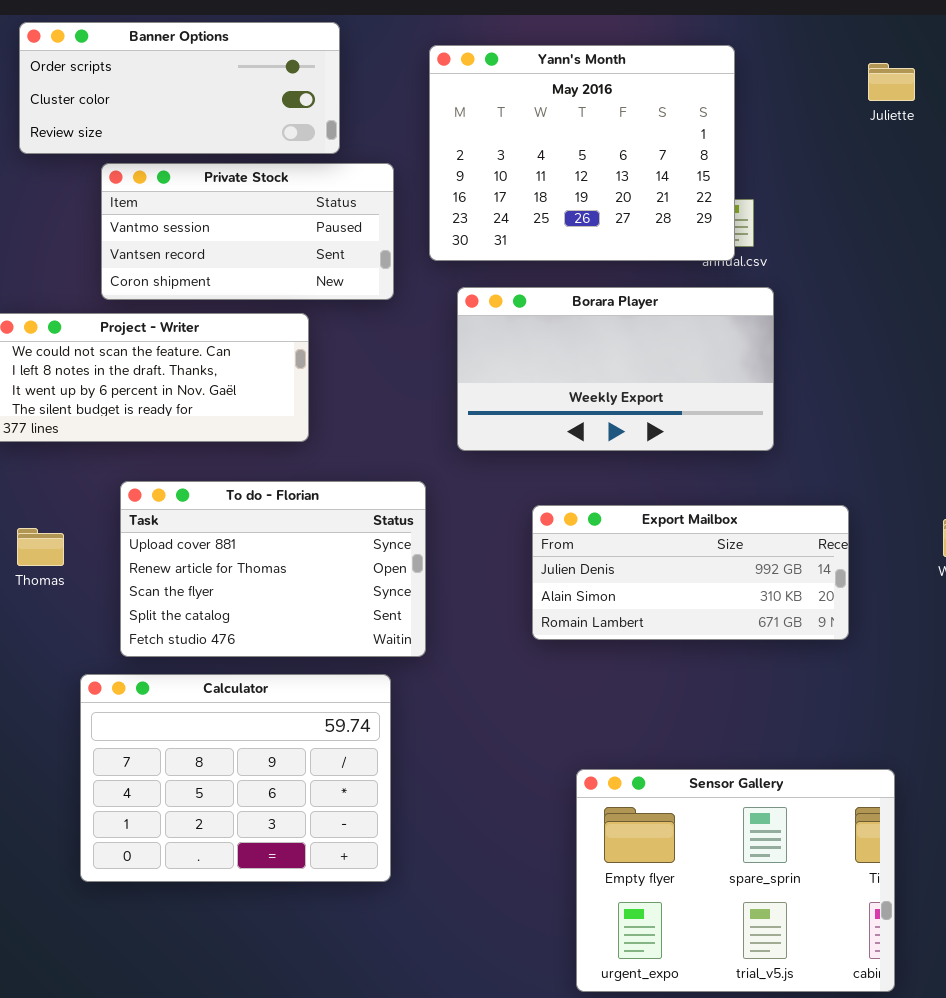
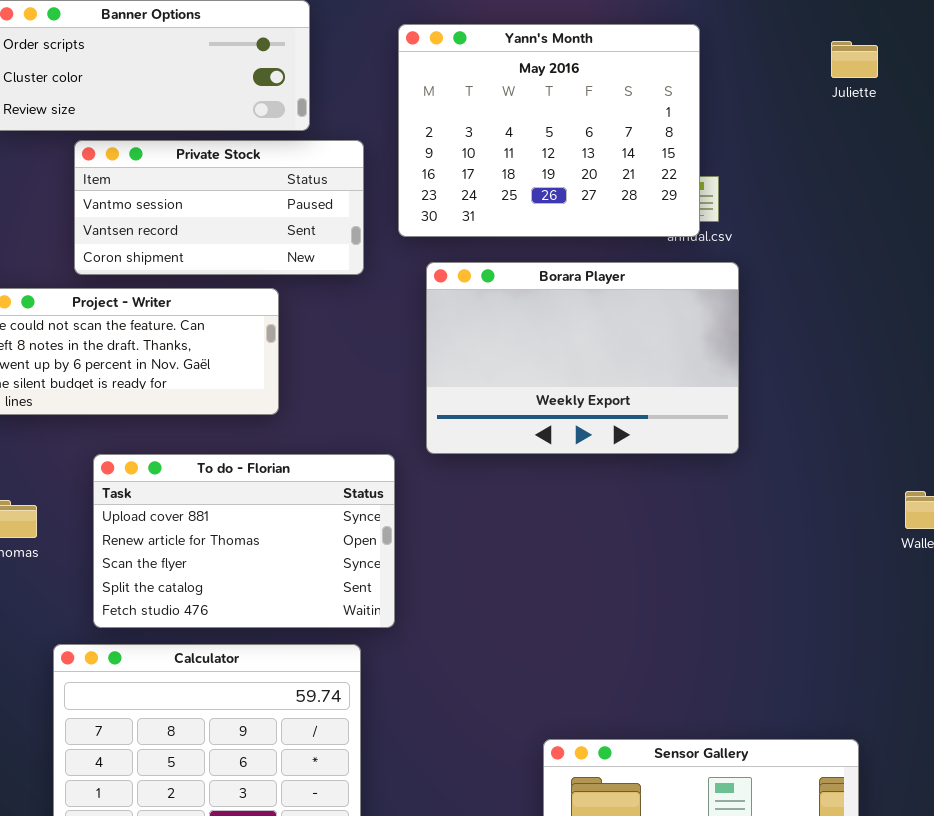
Borara Player: [457,287,774,451] -> [426,262,739,454], resized
Export Mailbox: [532,505,849,640] -> none, closed

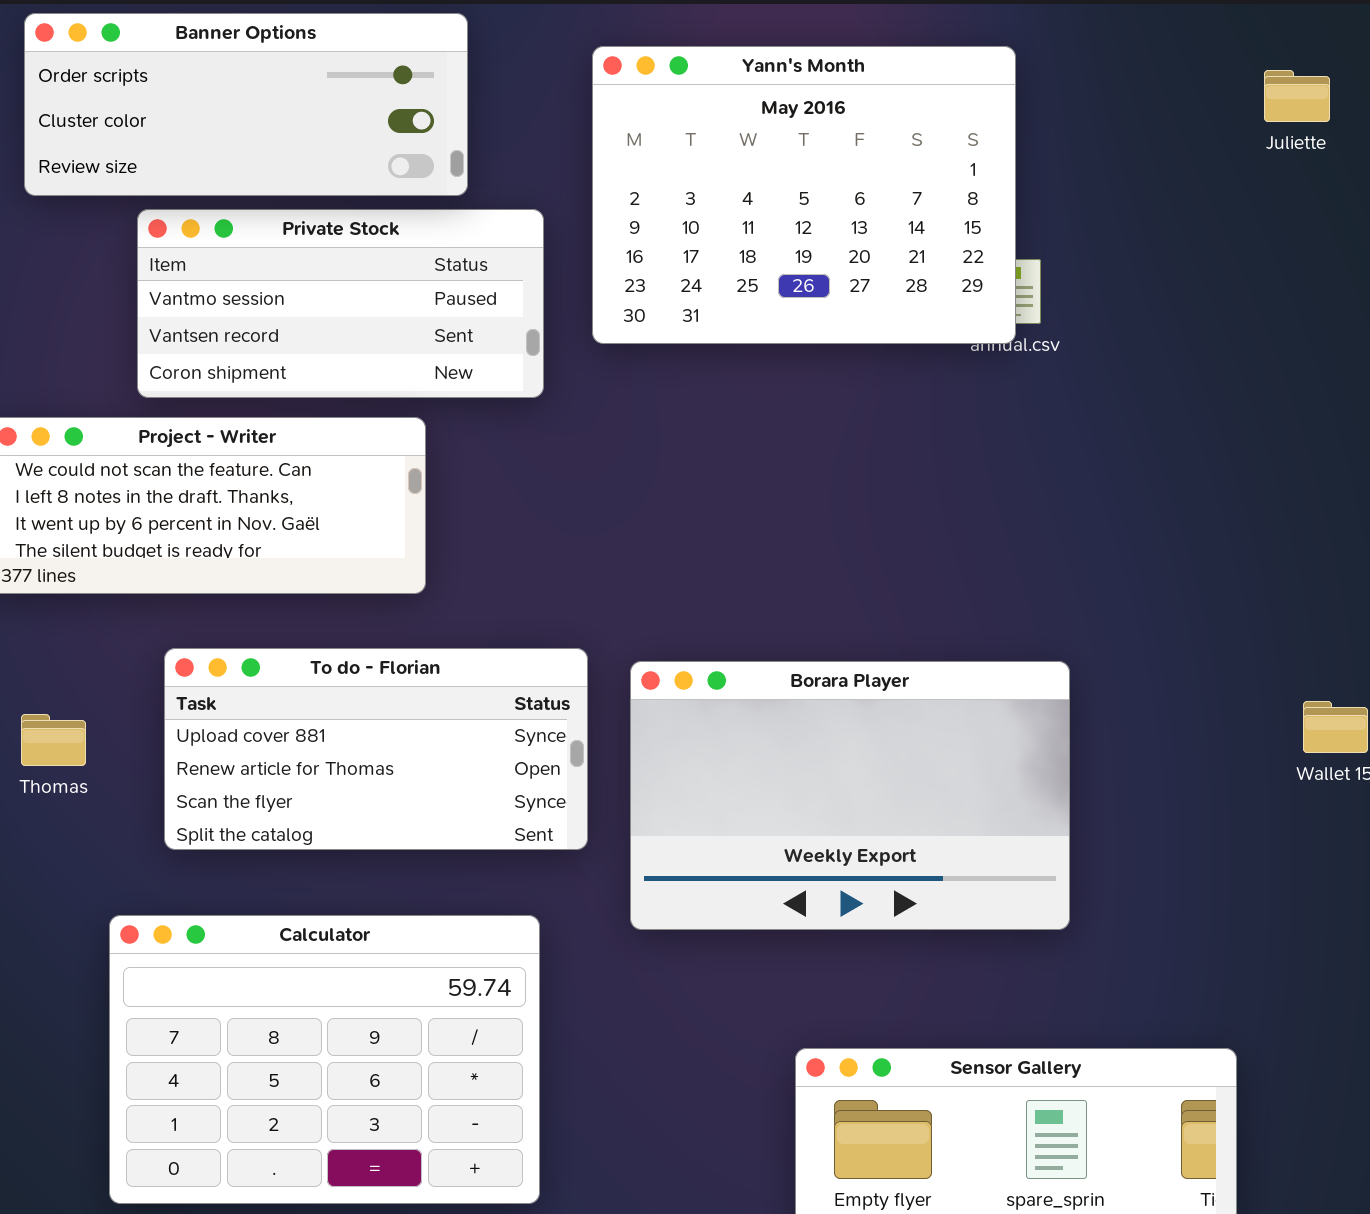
Juliette: [831,41,878,78] -> [1264,70,1330,122], moved
Borara Player: [426,262,739,454] -> [630,661,1070,930], moved
To do - Florian: [93,454,395,628] -> [164,648,588,850], resized

